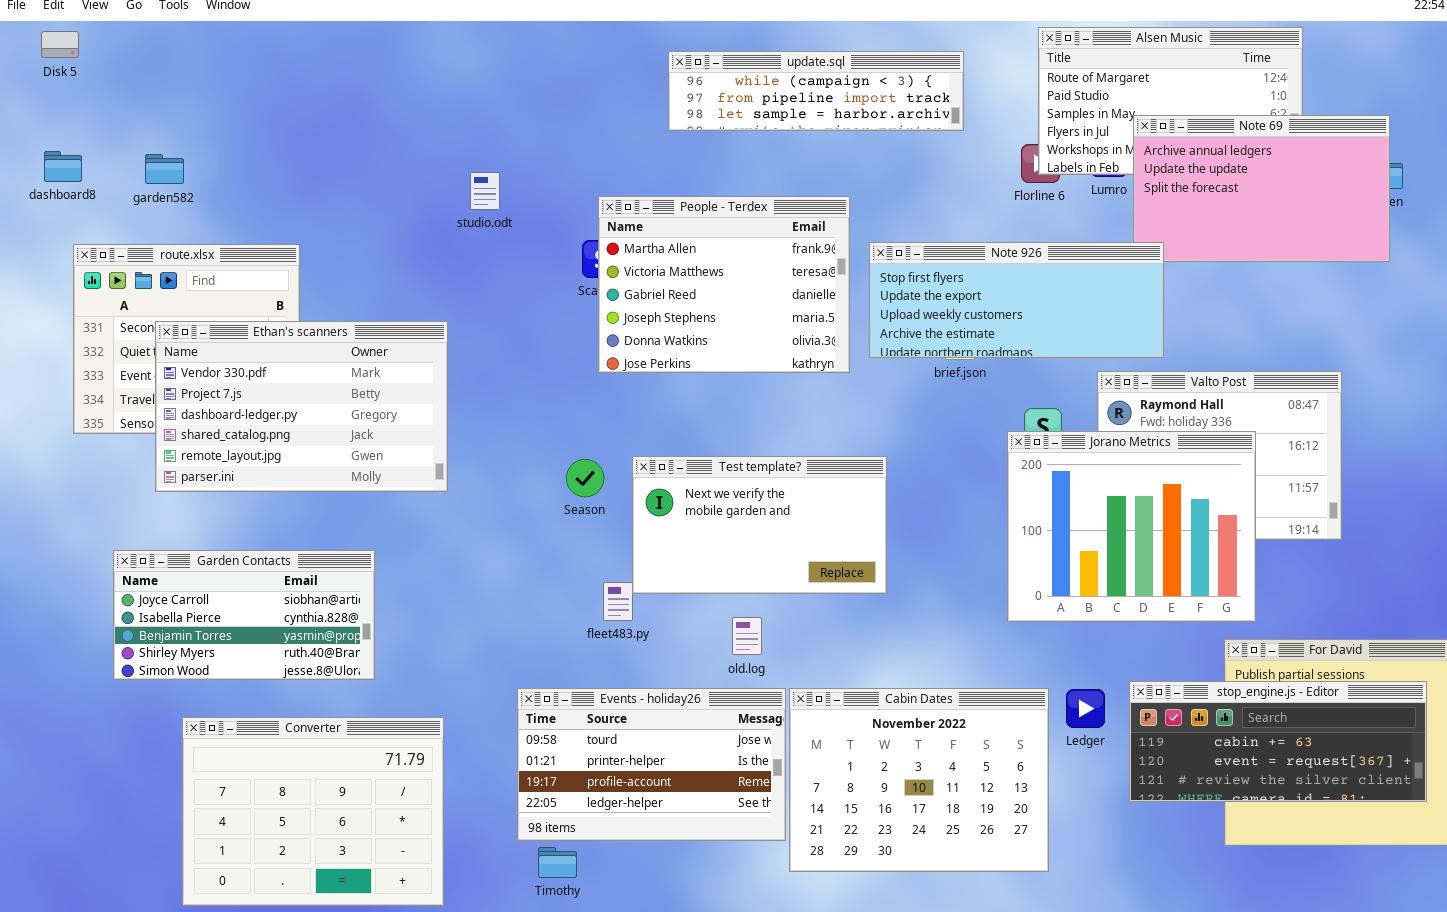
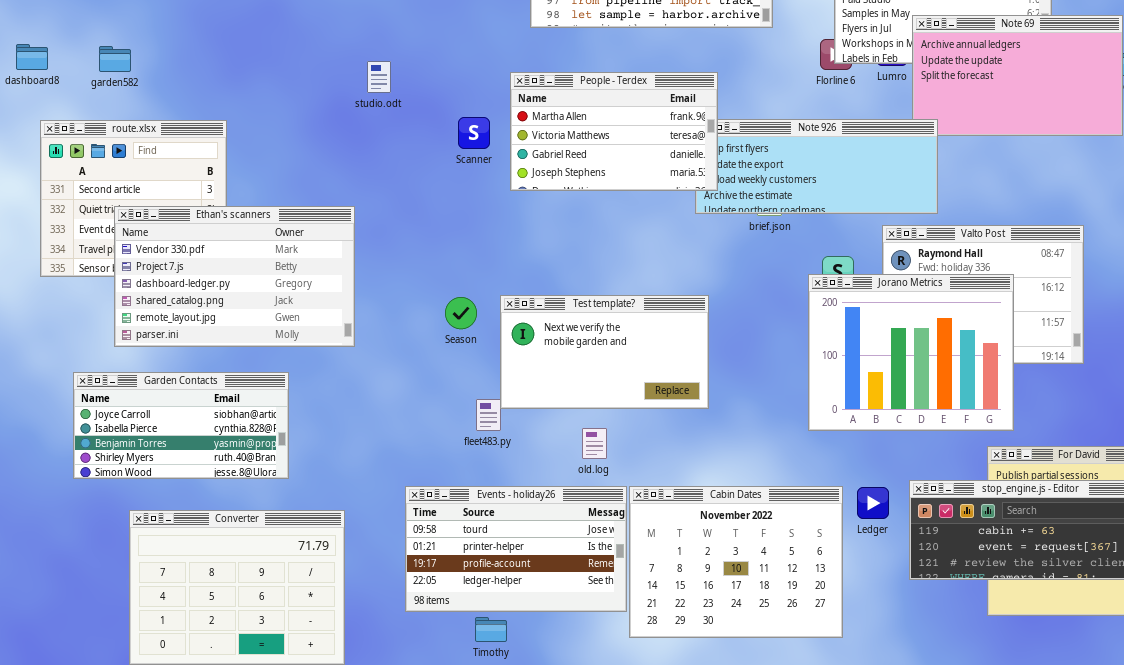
People - Terdex: [598,196,850,373] -> [510,72,718,191], moved, resized
Ethan's scanners: [155,321,448,492] -> [114,206,355,347], moved
Timothy: [538,847,577,878] -> [475,617,507,642], moved

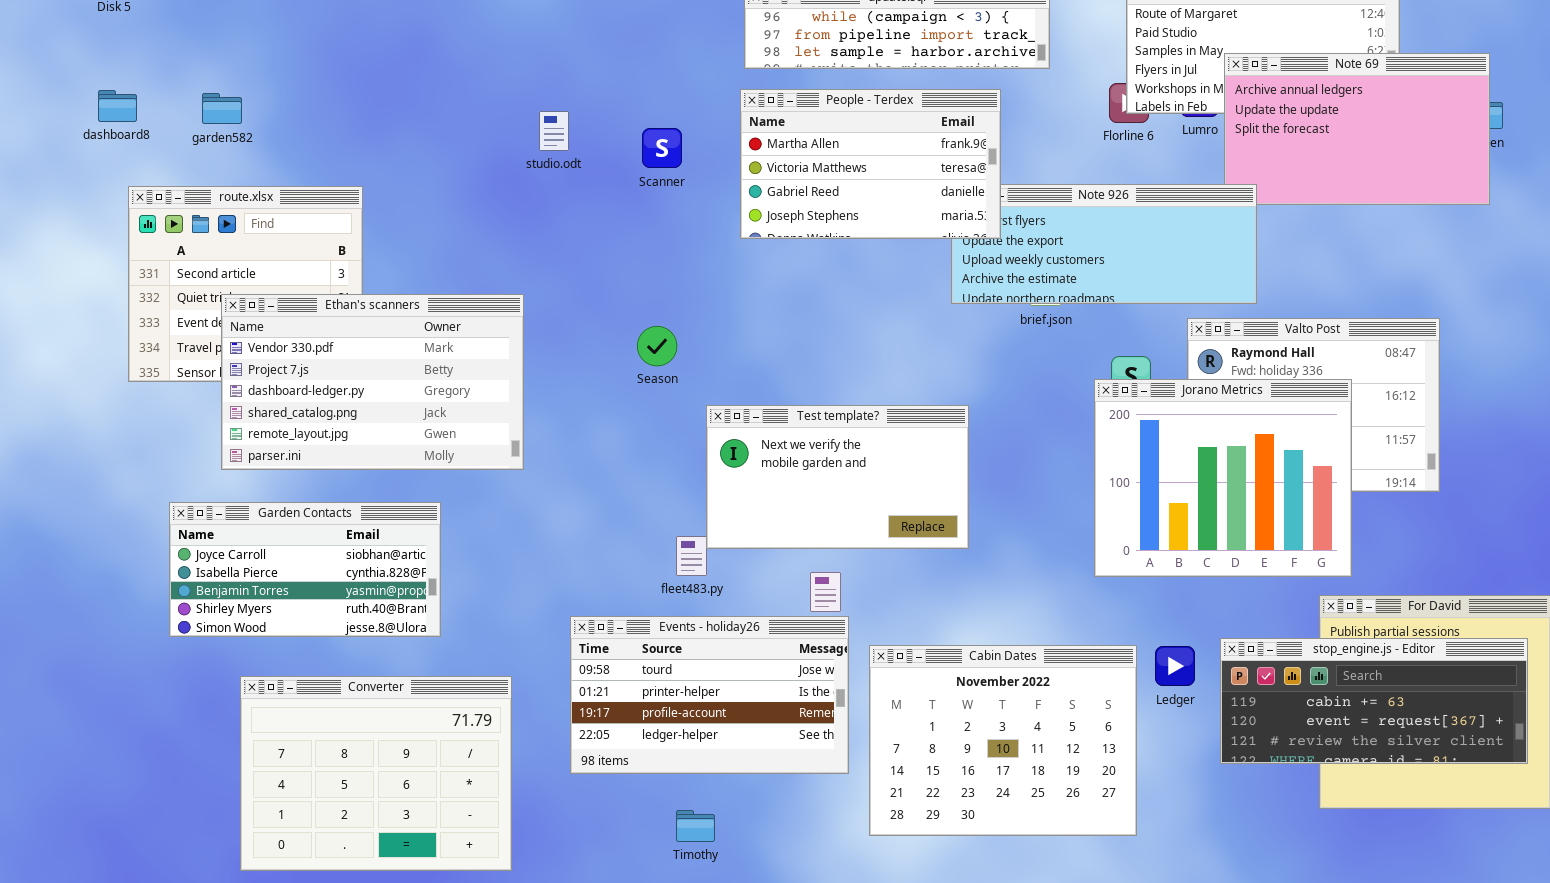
People - Terdex: [510,72,718,191] -> [740,89,1001,239], moved
Scanner: [458,117,490,149] -> [642,128,682,168], moved
Season: [445,297,477,329] -> [637,326,677,366], moved
Events - holiday26: [405,486,627,612] -> [570,616,849,774], moved

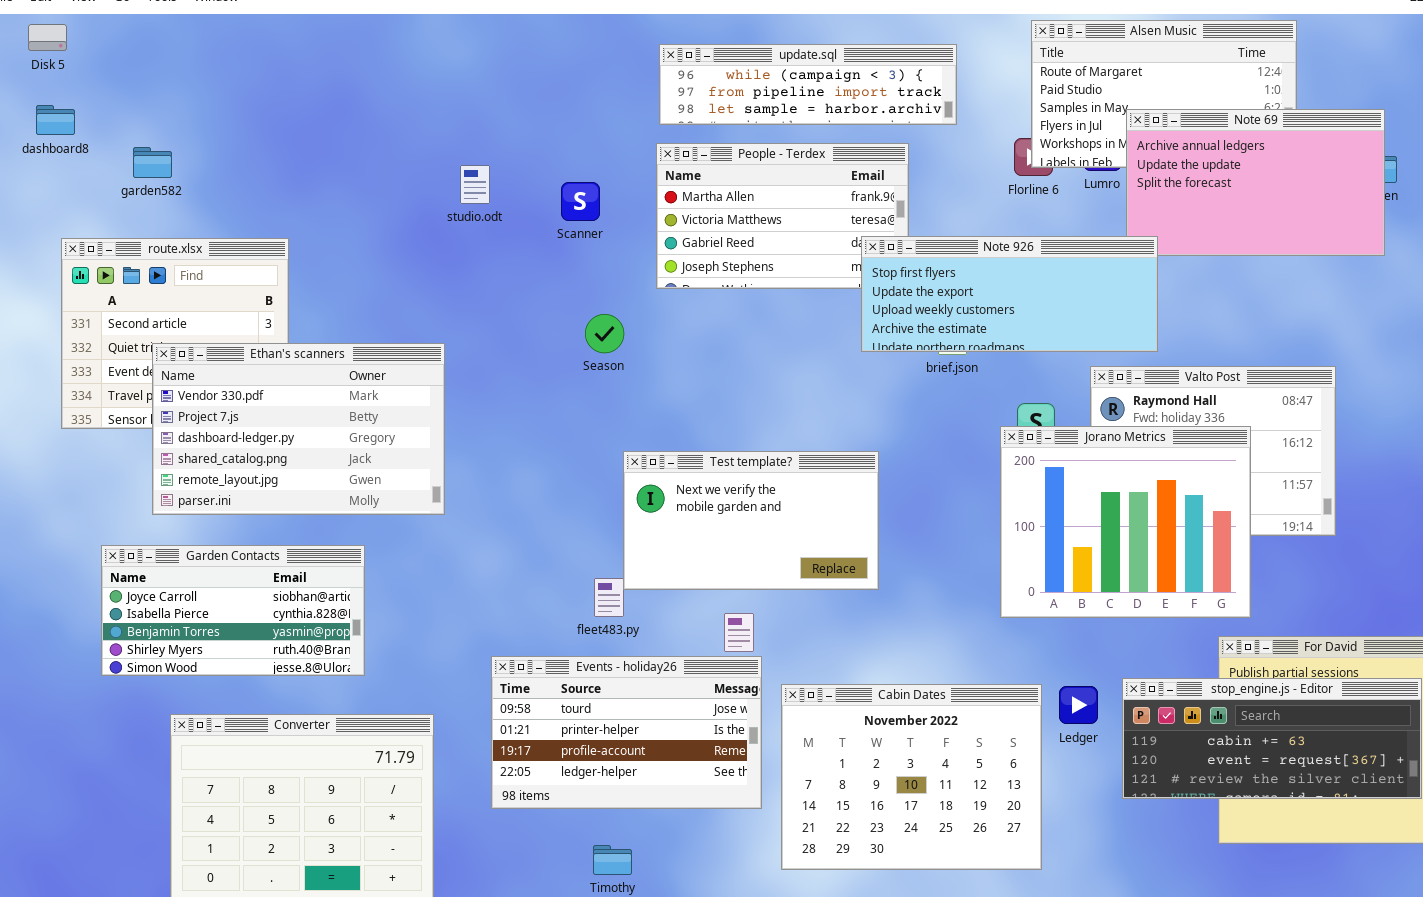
dashboard8: [98,90,137,122] -> [36,105,75,135], moved
Note 926: [951,184,1257,304] -> [861,236,1158,352], raised
Season: [637,326,677,366] -> [585,314,624,353], moved

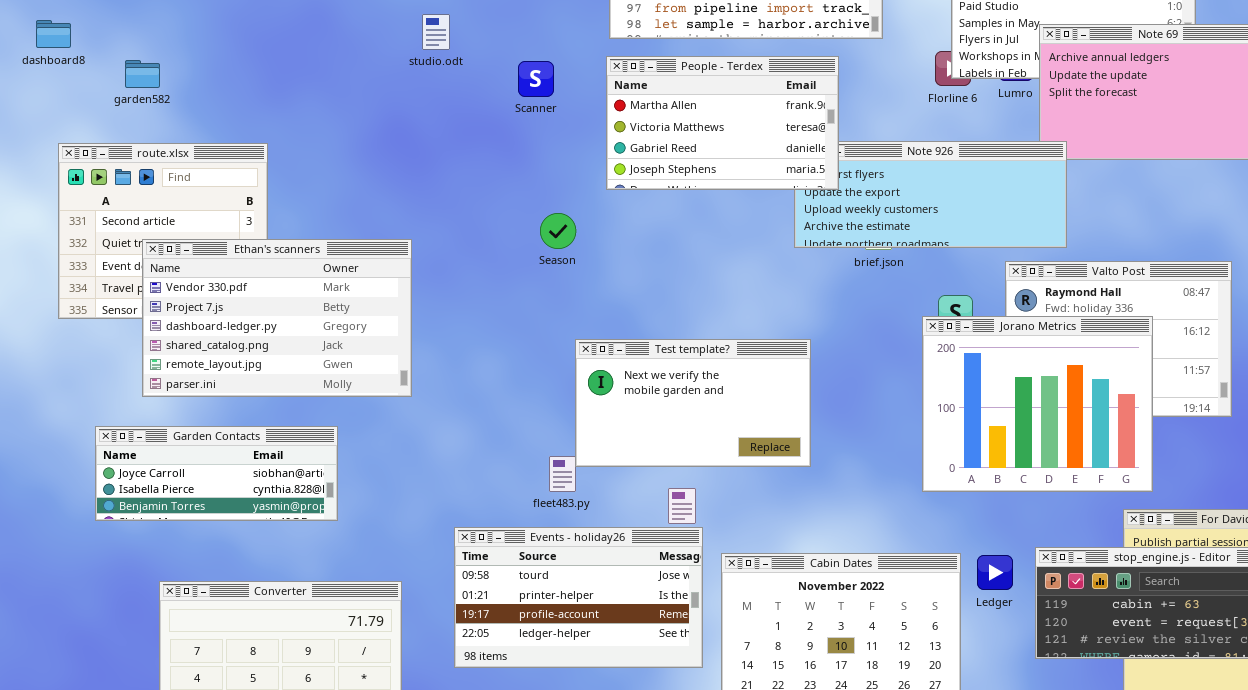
People - Terdex: [656,143,909,289] -> [606,56,839,190], raised
studio.odt: [460,165,490,204] -> [422,14,450,50], moved
Scanner: [561,182,600,221] -> [518,61,554,97], moved
Garden Contacts: [101,545,365,676] -> [95,426,338,521], resized

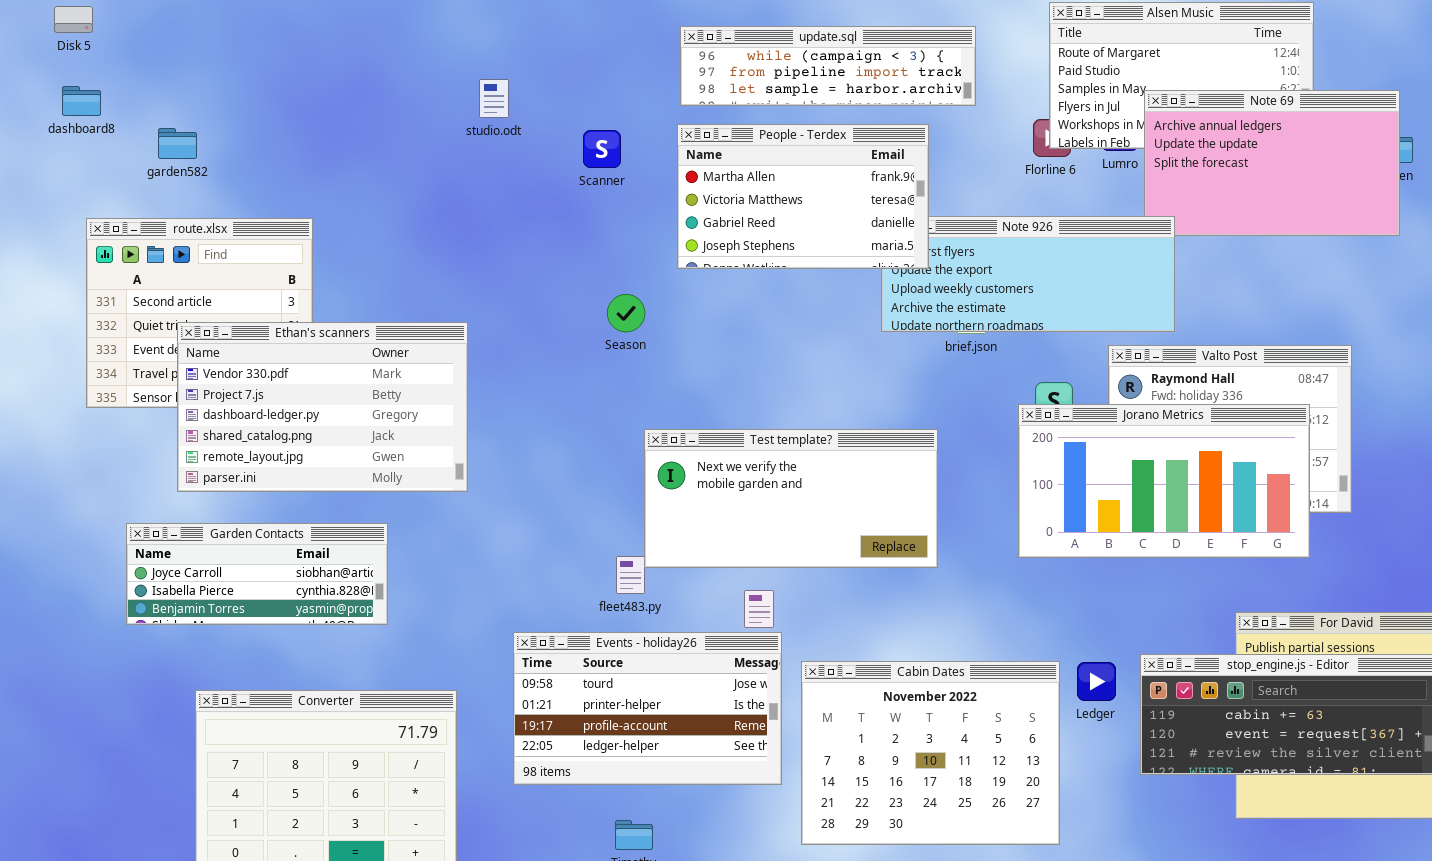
Jorano Metrics: [922,316,1153,492] -> [1018,404,1310,558], resized
Test template?: [575,339,811,467] -> [644,429,938,568], resized

